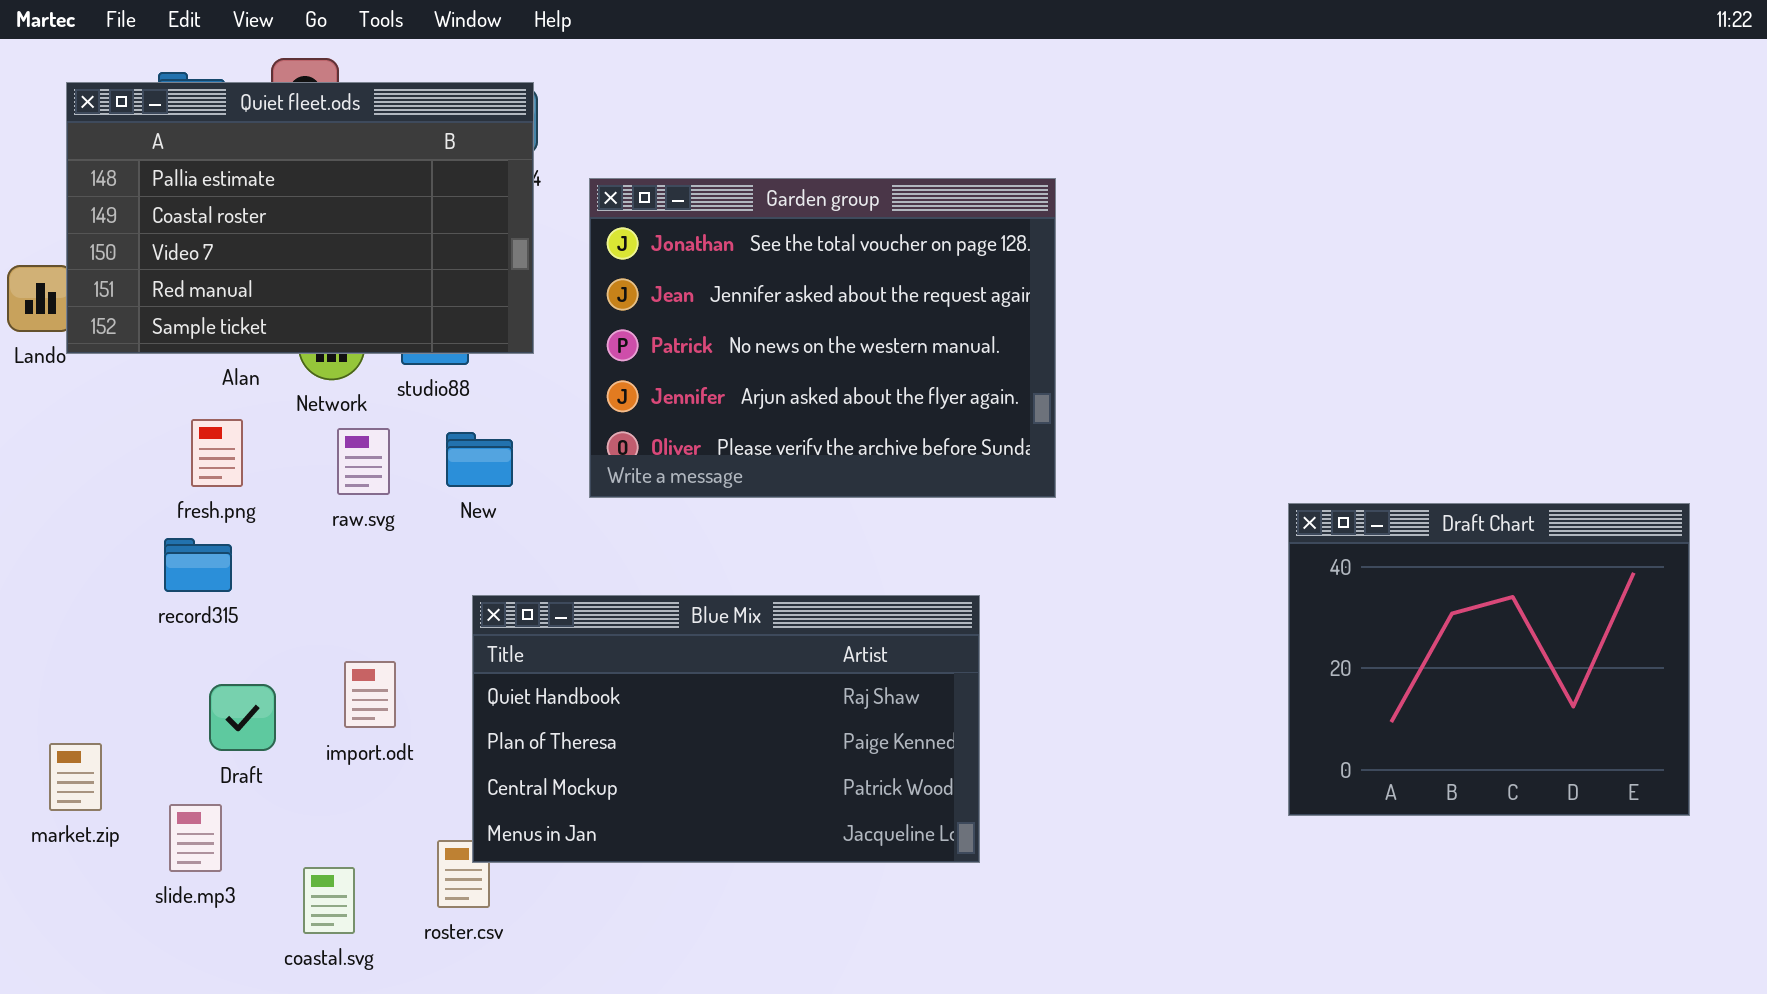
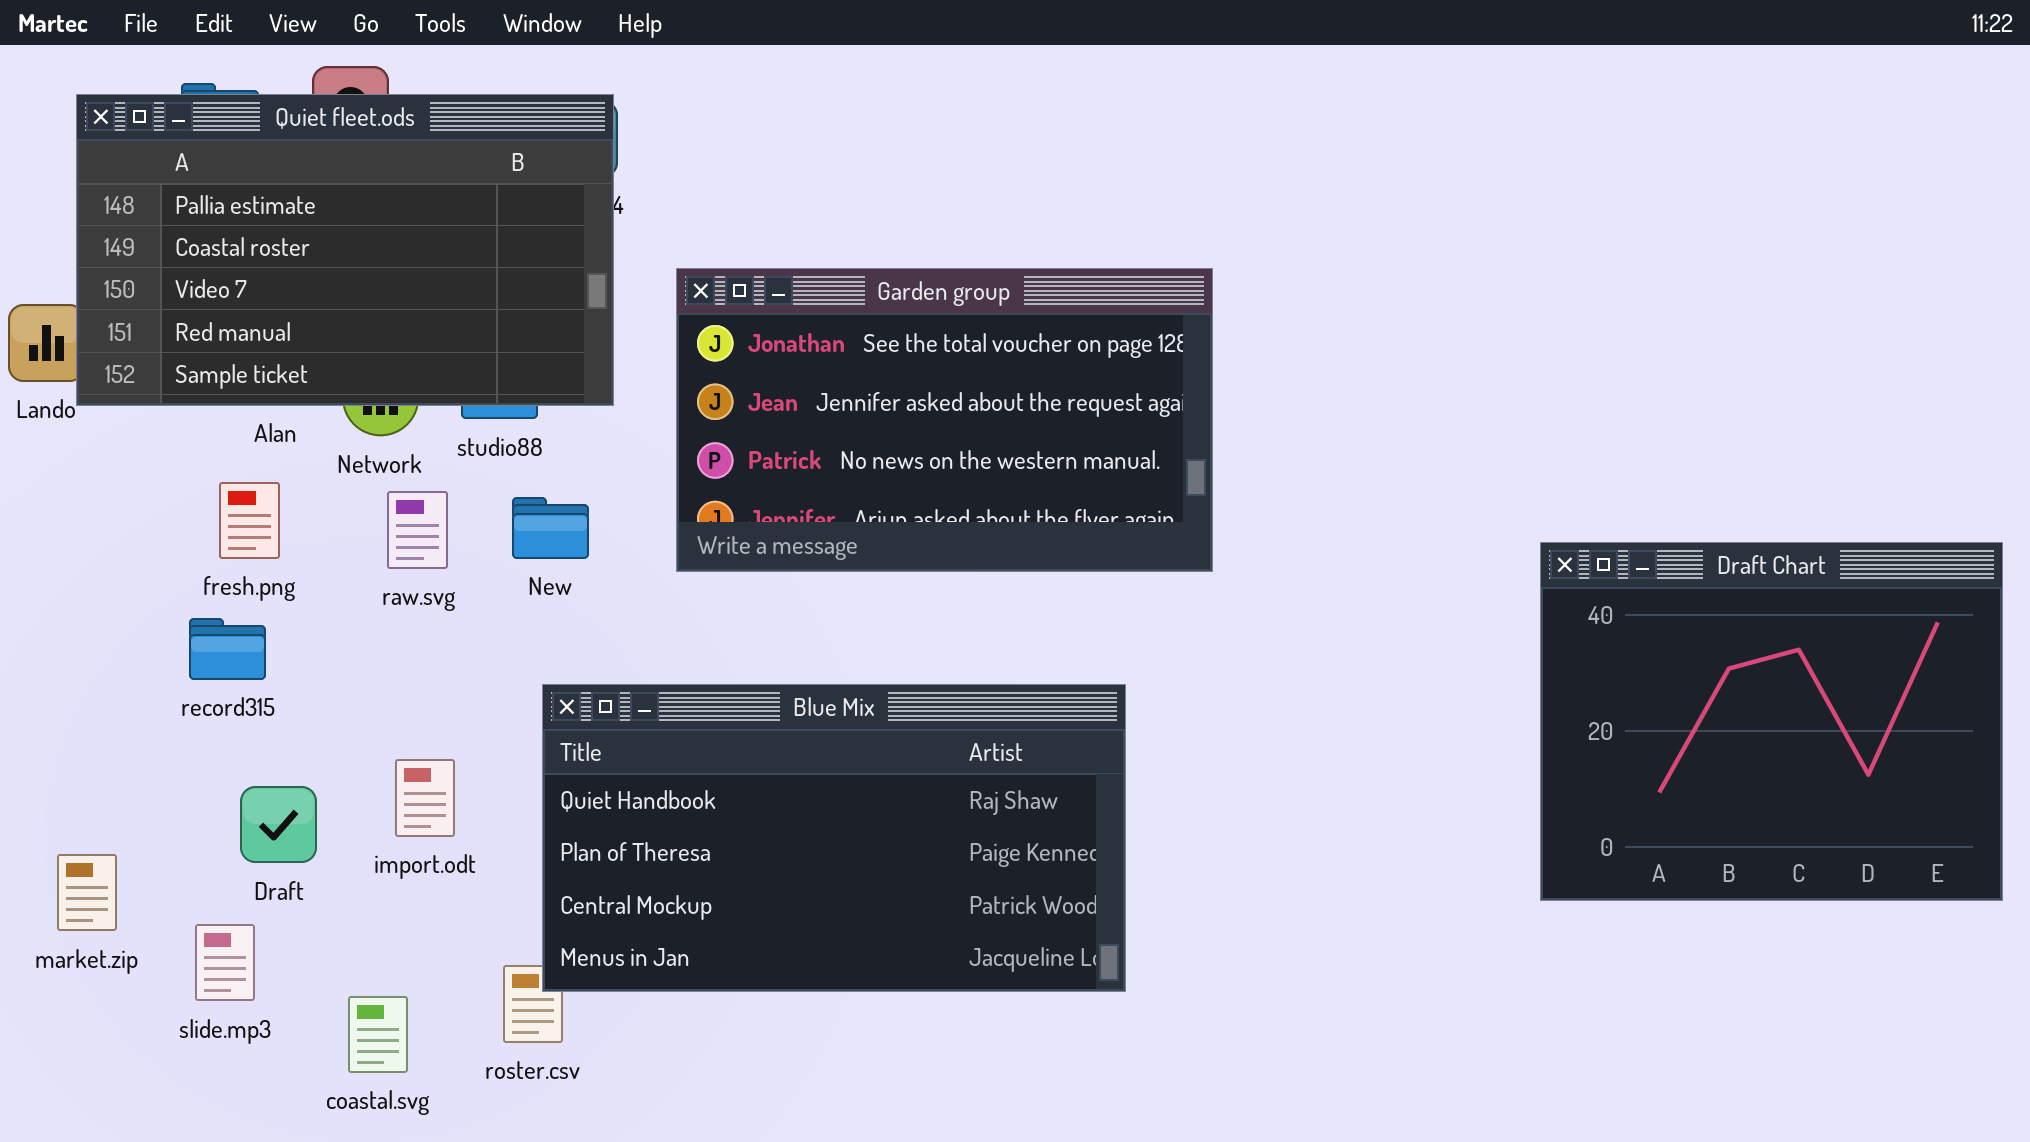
Garden group: [589,178,1056,498] -> [676,268,1213,572], resized
Draft Chart: [1288,503,1690,816] -> [1540,542,2003,901], moved

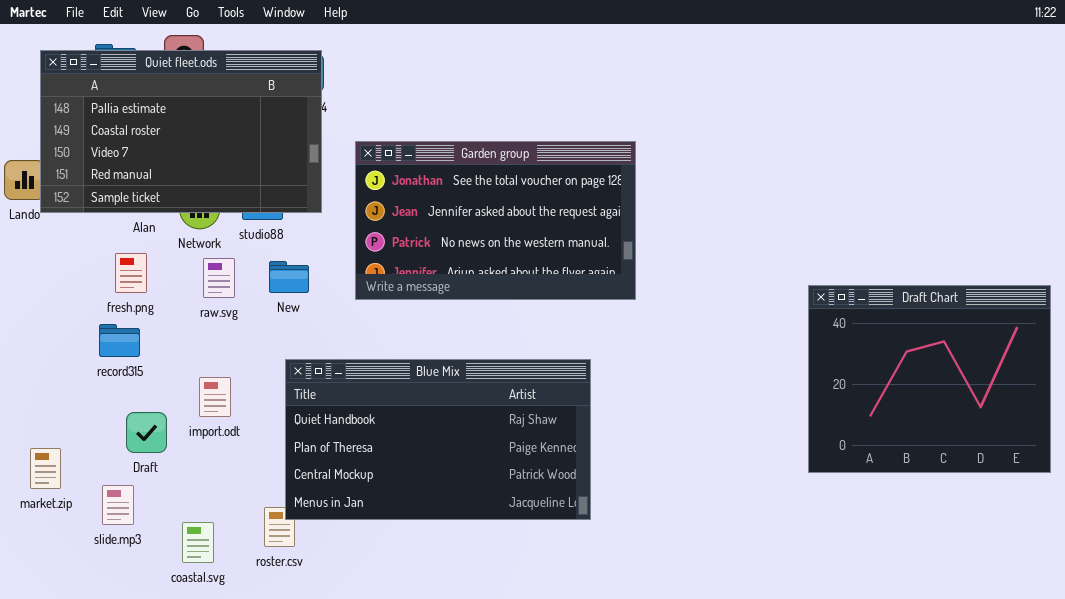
import.odt: [395,759,455,837] -> [199,377,231,417], moved

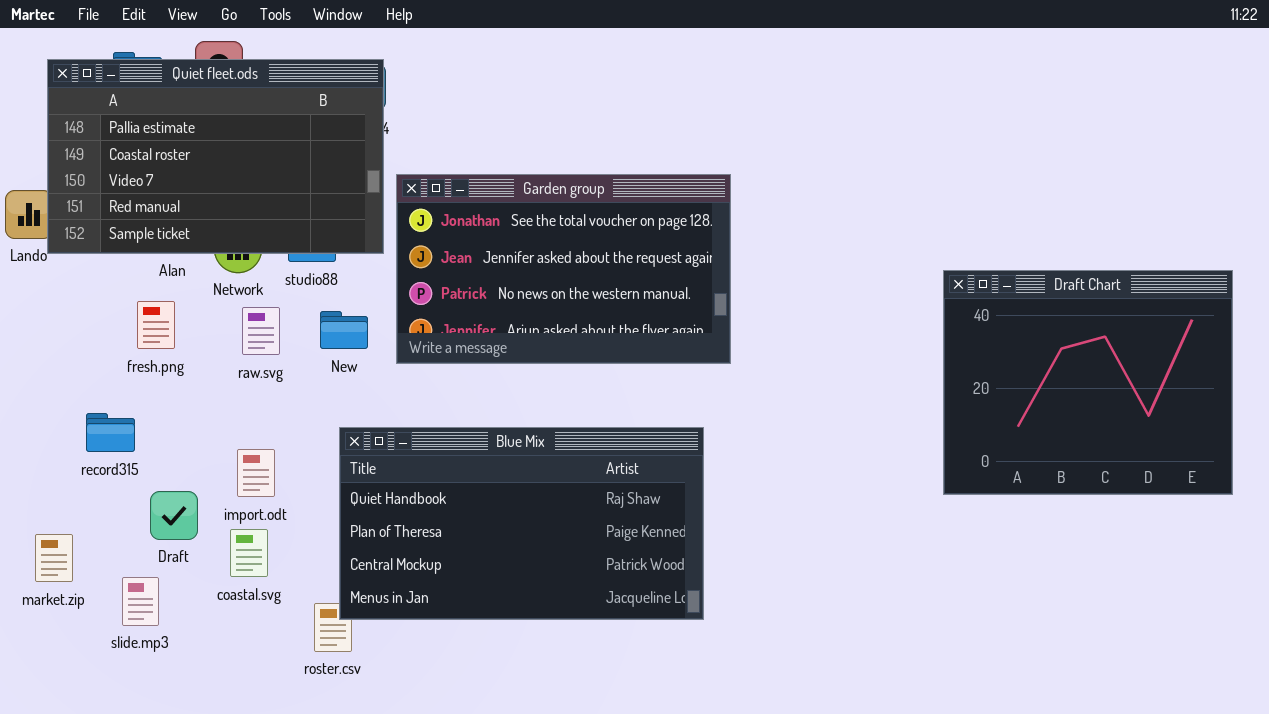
Garden group: [355,141,636,300] -> [396,174,731,364], moved
Draft Chart: [808,285,1051,473] -> [943,270,1233,495], moved
record315: [99,324,140,357] -> [86,413,135,452], moved
coastal.svg: [182,522,214,563] -> [230,529,268,577], moved

